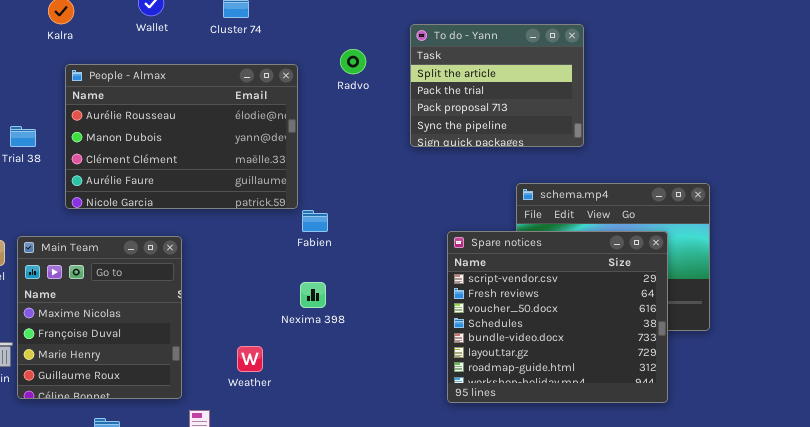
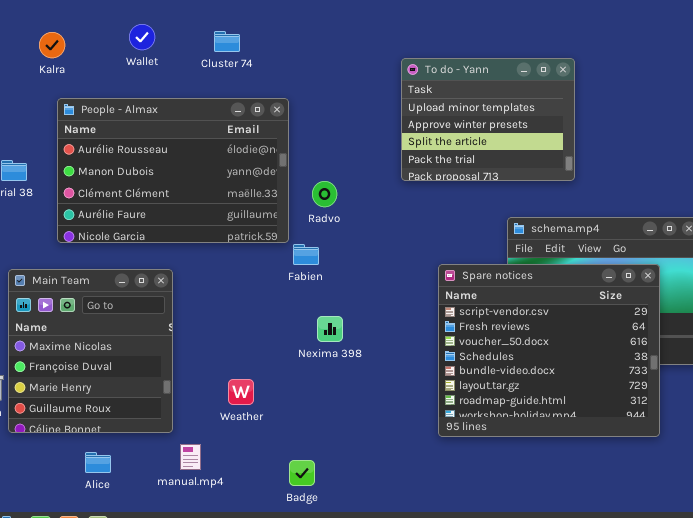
To do - Yann: [410,24,584,147] -> [401,58,575,181], scrolled up 2 rows
Radvo: [340,49,366,74] -> [312,181,337,207], moved
Nexima 398: [300,282,326,308] -> [317,316,343,342], moved

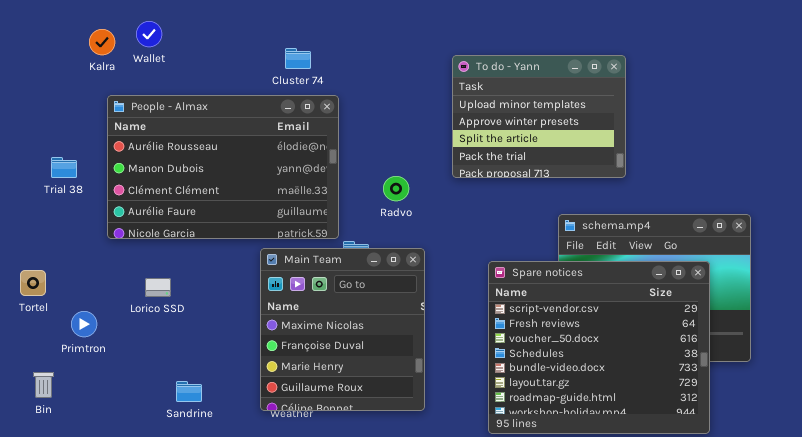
Wallet: [129,24,155,50] -> [136,21,162,47], moved
Cluster 74: [214,31,240,52] -> [285,48,311,69], moved
Radvo: [312,181,337,207] -> [383,176,409,201], moved
Main Team: [8,269,173,433] -> [260,248,425,411], moved

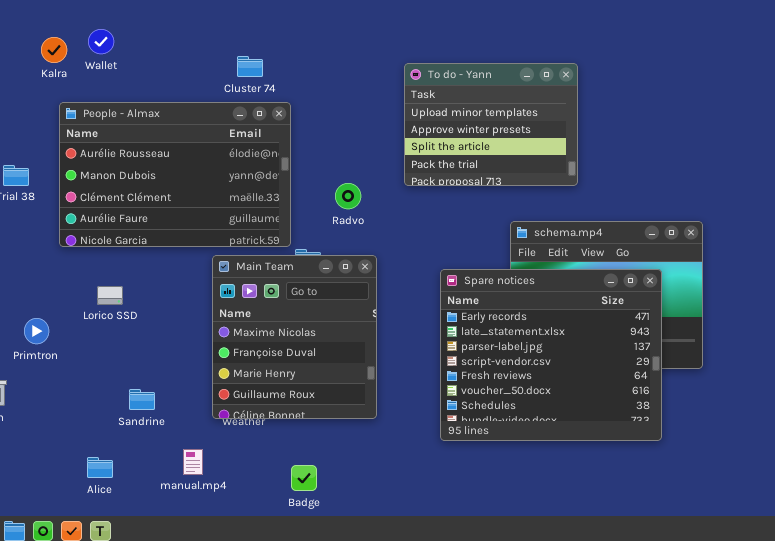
Spare notices: [488,261,710,434] -> [440,269,662,441], scrolled up 3 rows

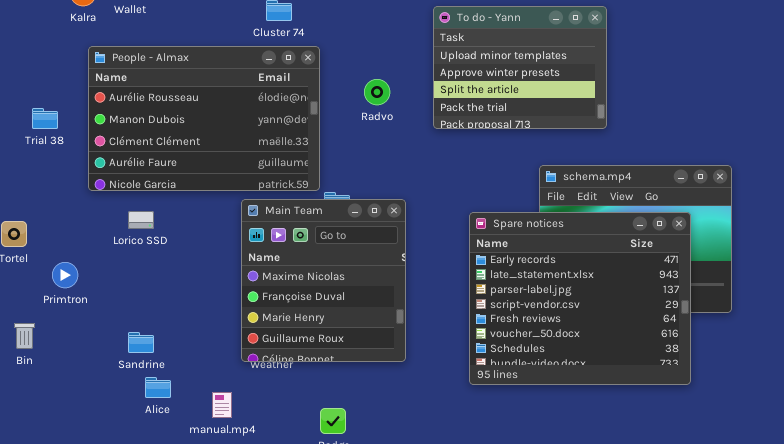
Radvo: [335,183,361,209] -> [364,79,390,105], moved
Lorico SSD: [97,286,123,305] -> [128,211,154,229], moved
Sandrine: [129,389,155,410] -> [128,332,154,353], moved
Alice: [87,457,113,478] -> [145,377,171,398], moved

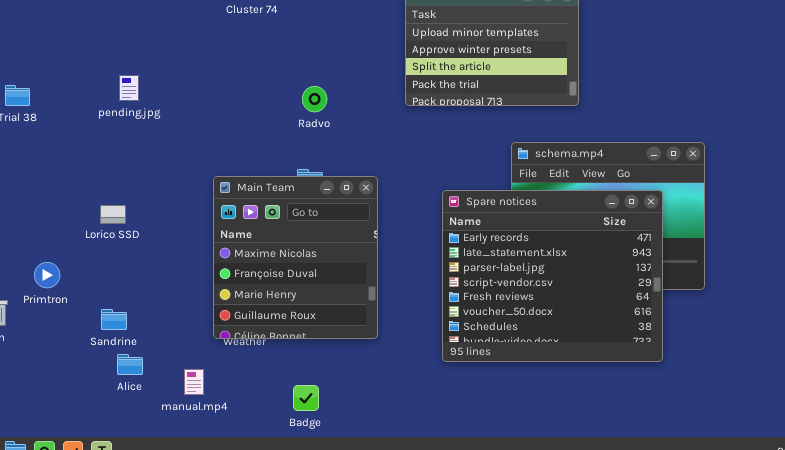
People - Almax: [88,46,320,191] -> none, closed
Radvo: [364,79,390,105] -> [302,86,327,112], moved
Lorico SSD: [128,211,154,229] -> [100,205,126,224], moved
Primtron: [52,262,78,288] -> [34,262,60,288], moved

